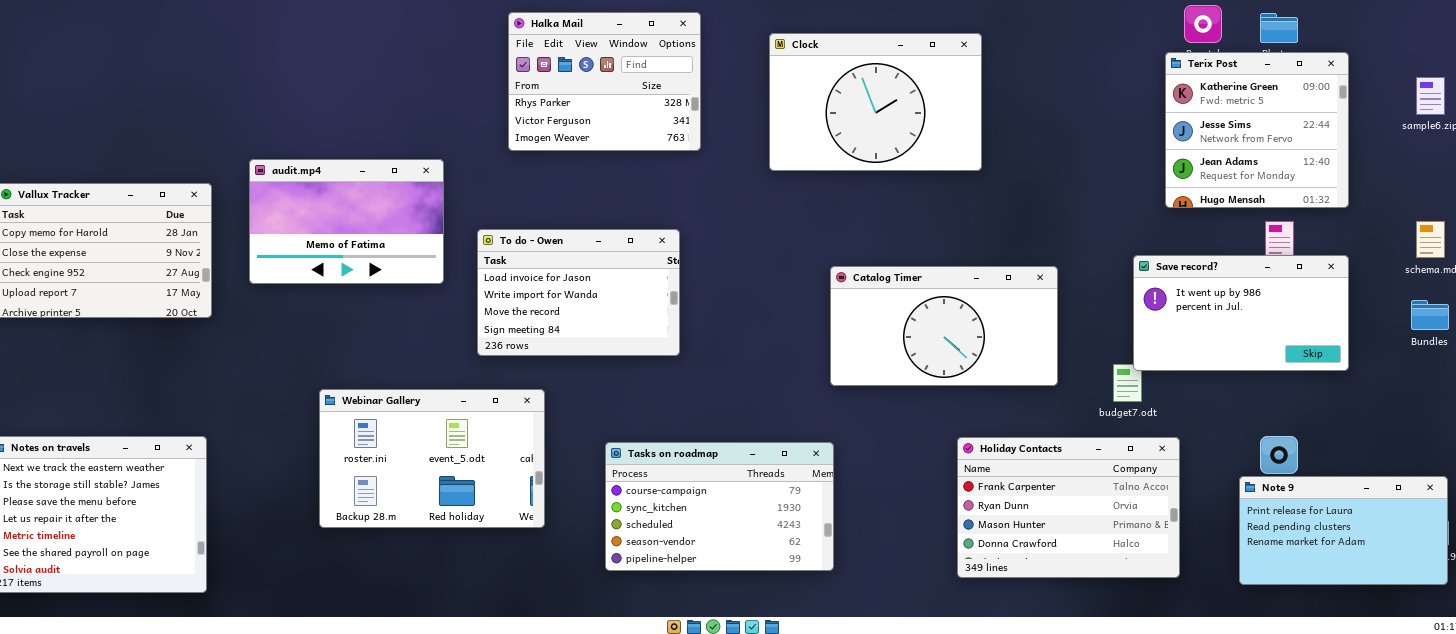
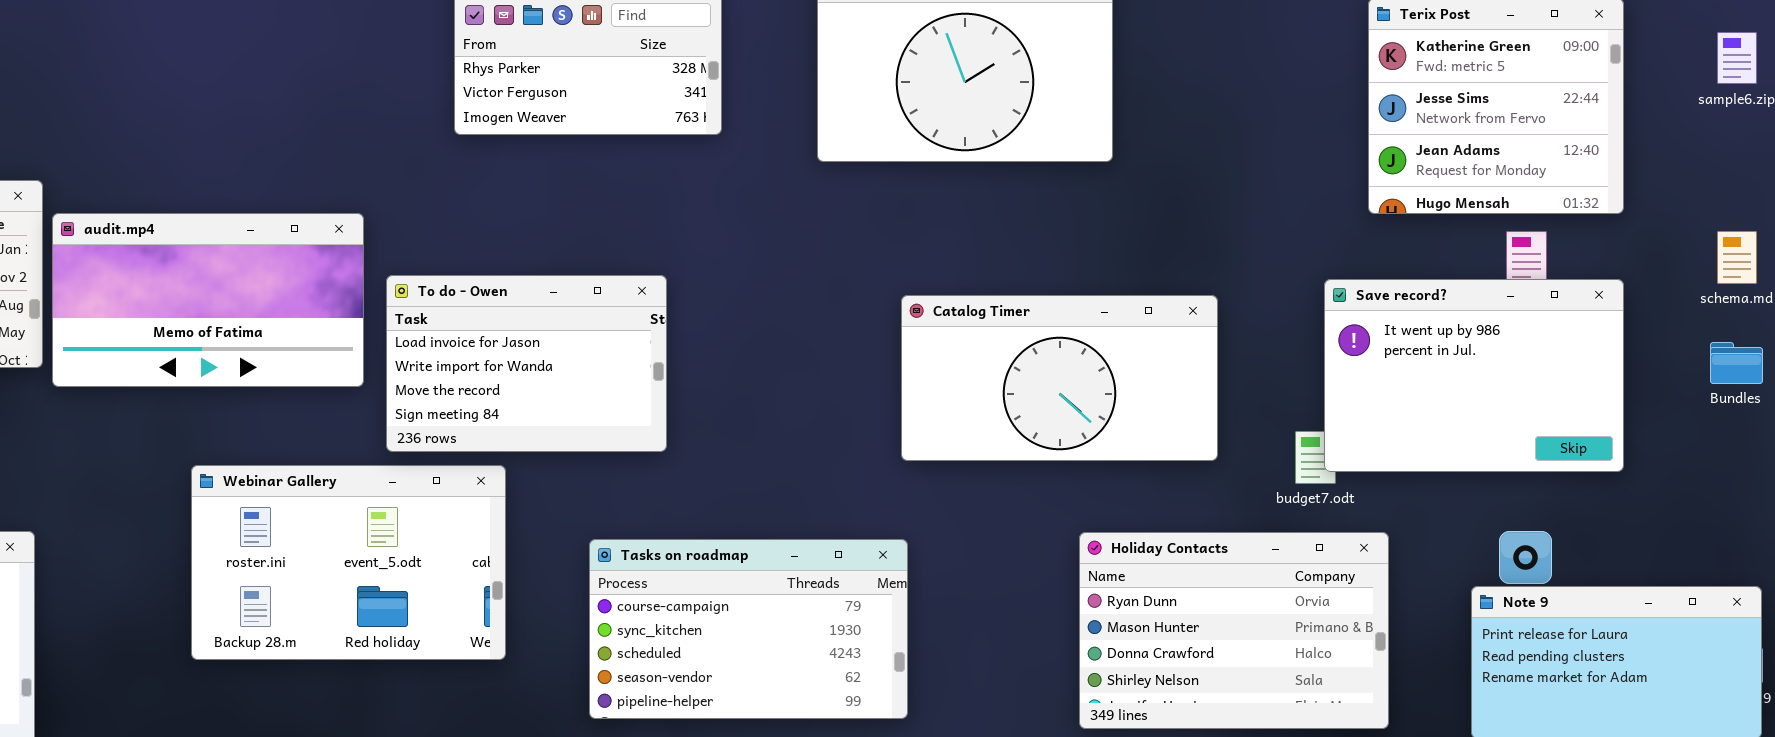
audit.mp4: [249,159,444,284] -> [52,213,364,387], moved, resized
To do - Owen: [477,229,680,356] -> [386,275,667,452], moved
Save record?: [1133,255,1349,371] -> [1324,279,1624,472], resized
Holiday Contacts: [957,437,1180,578] -> [1079,532,1389,729], scrolled down 1 row

